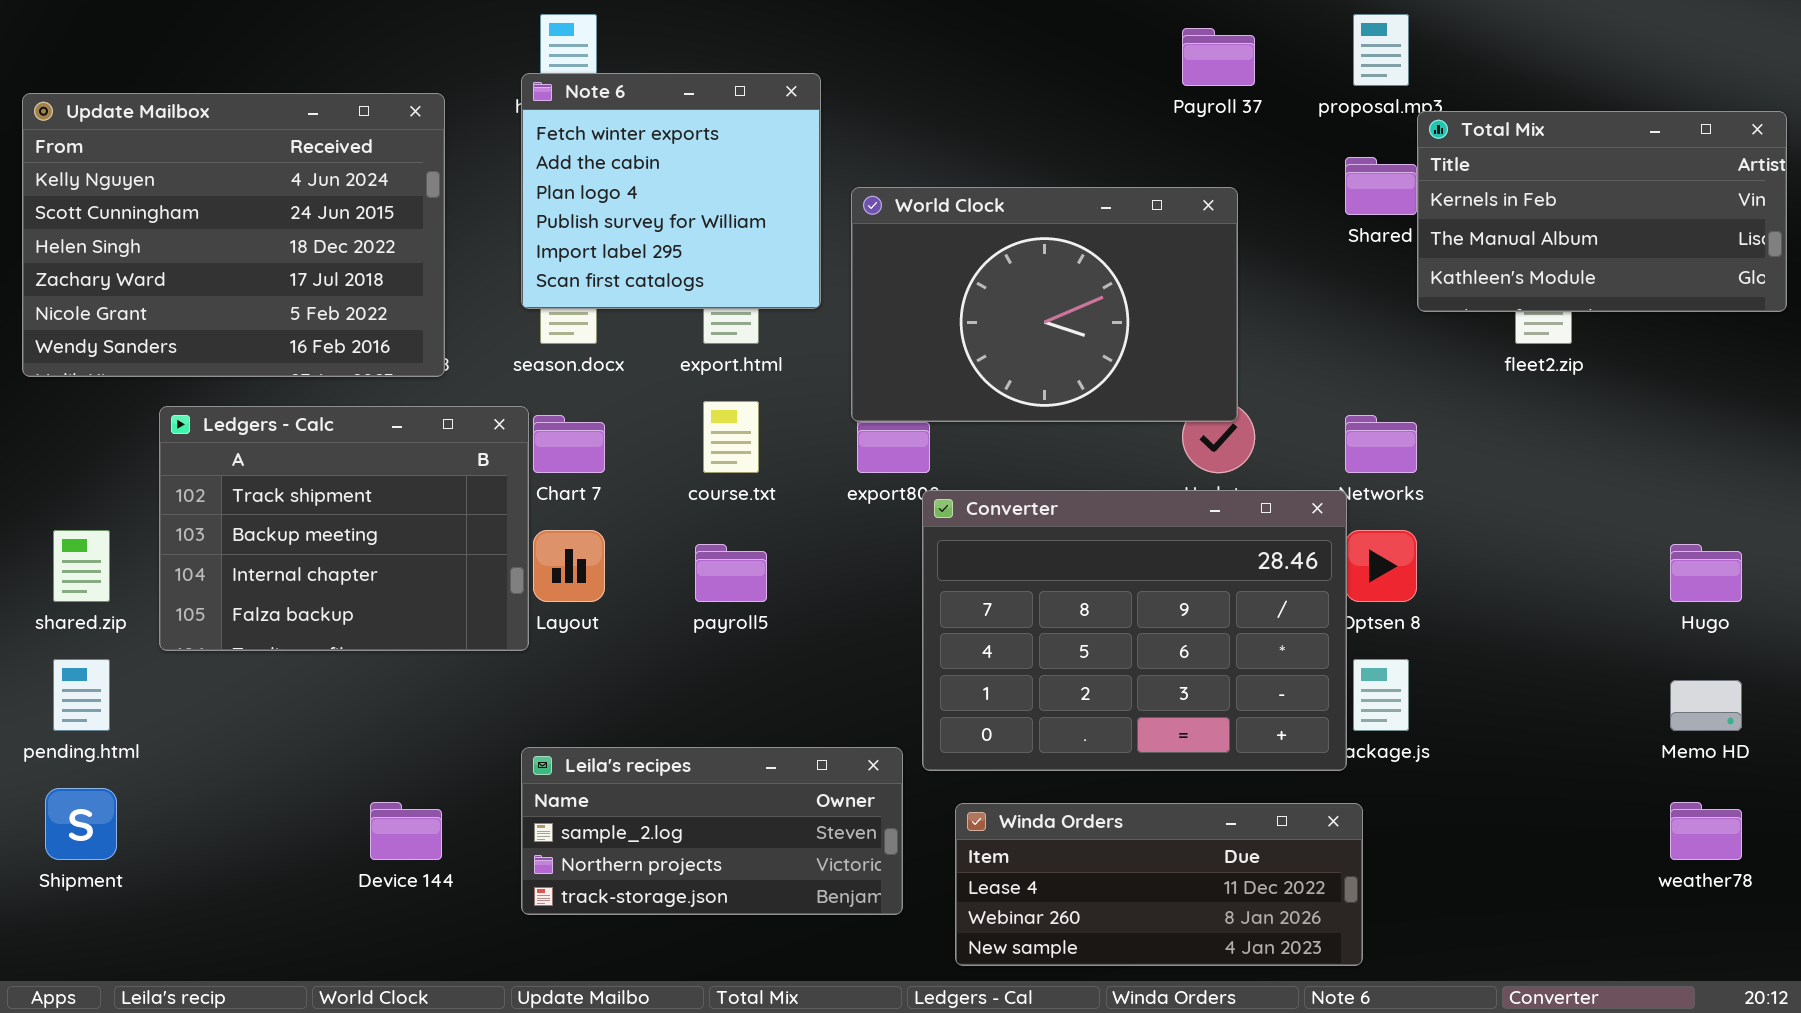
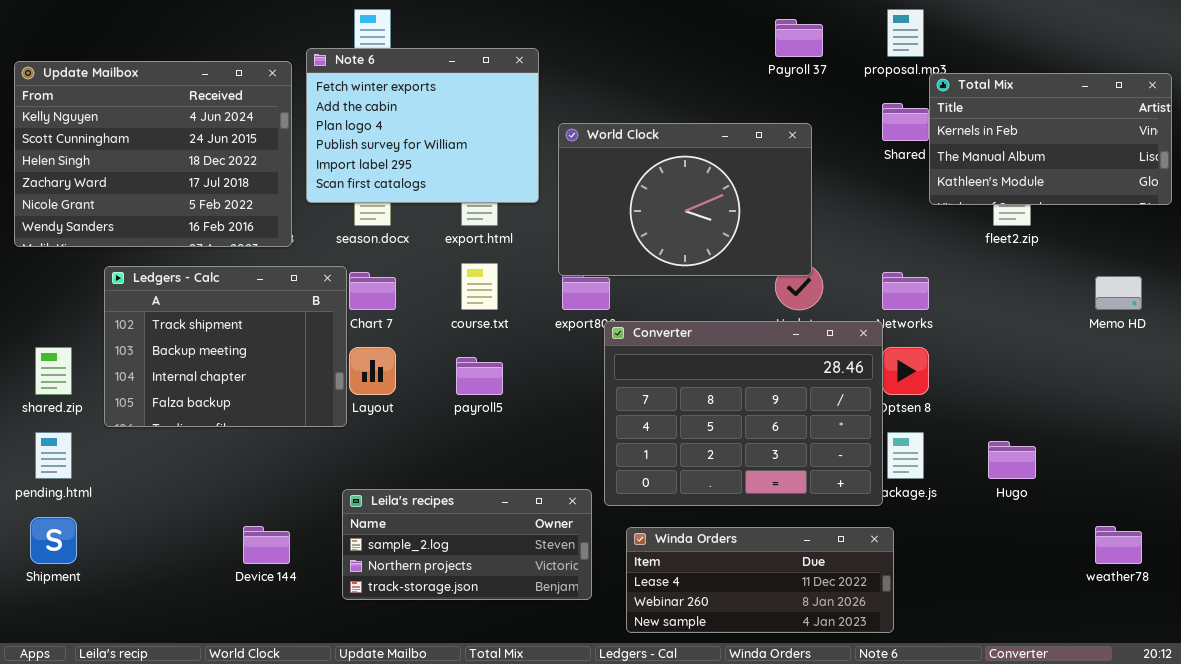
Note 6: [521,73,821,309] -> [306,48,539,203], resized
Hugo: [1670,544,1742,602] -> [988,441,1036,479], moved
Memo HD: [1670,680,1742,731] -> [1095,276,1142,310], moved

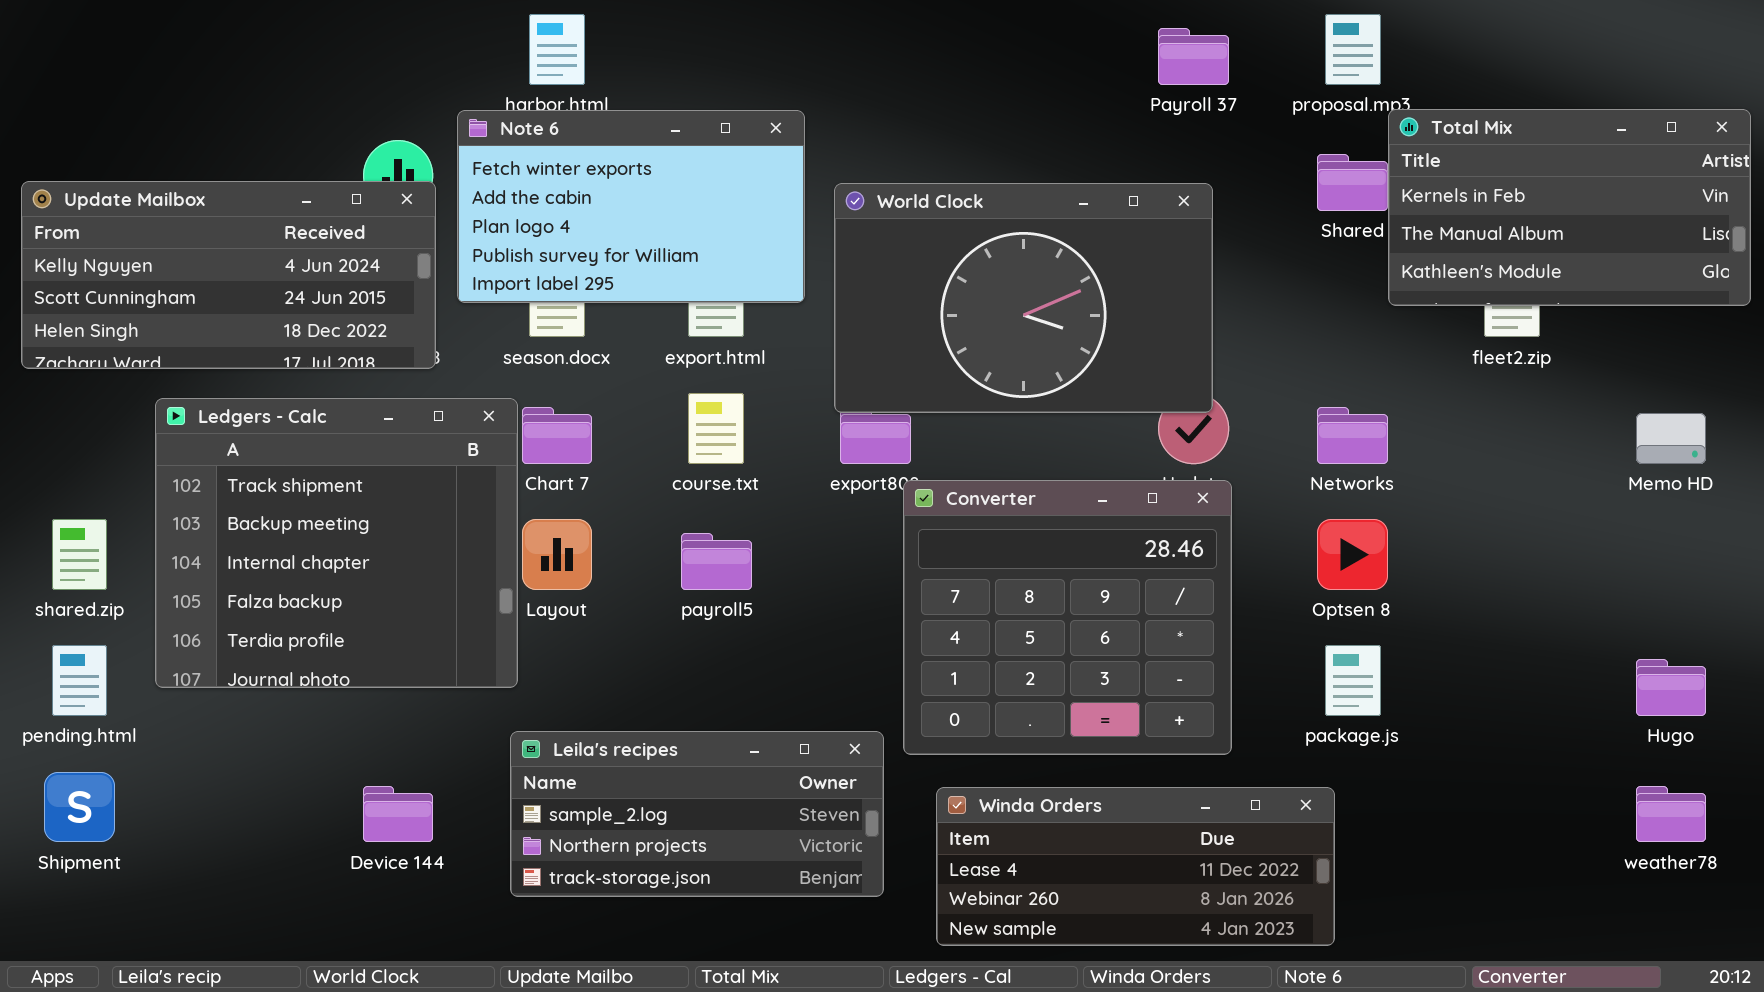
Note 6: [306,48,539,203] -> [457,110,805,303], resized
Update Mailbox: [14,61,292,247] -> [21,181,436,369], resized
Ledgers - Calc: [104,266,347,427] -> [155,398,518,688], resized
Converter: [604,321,883,506] -> [903,480,1232,755], resized
Hugo: [988,441,1036,479] -> [1636,659,1706,716], moved

